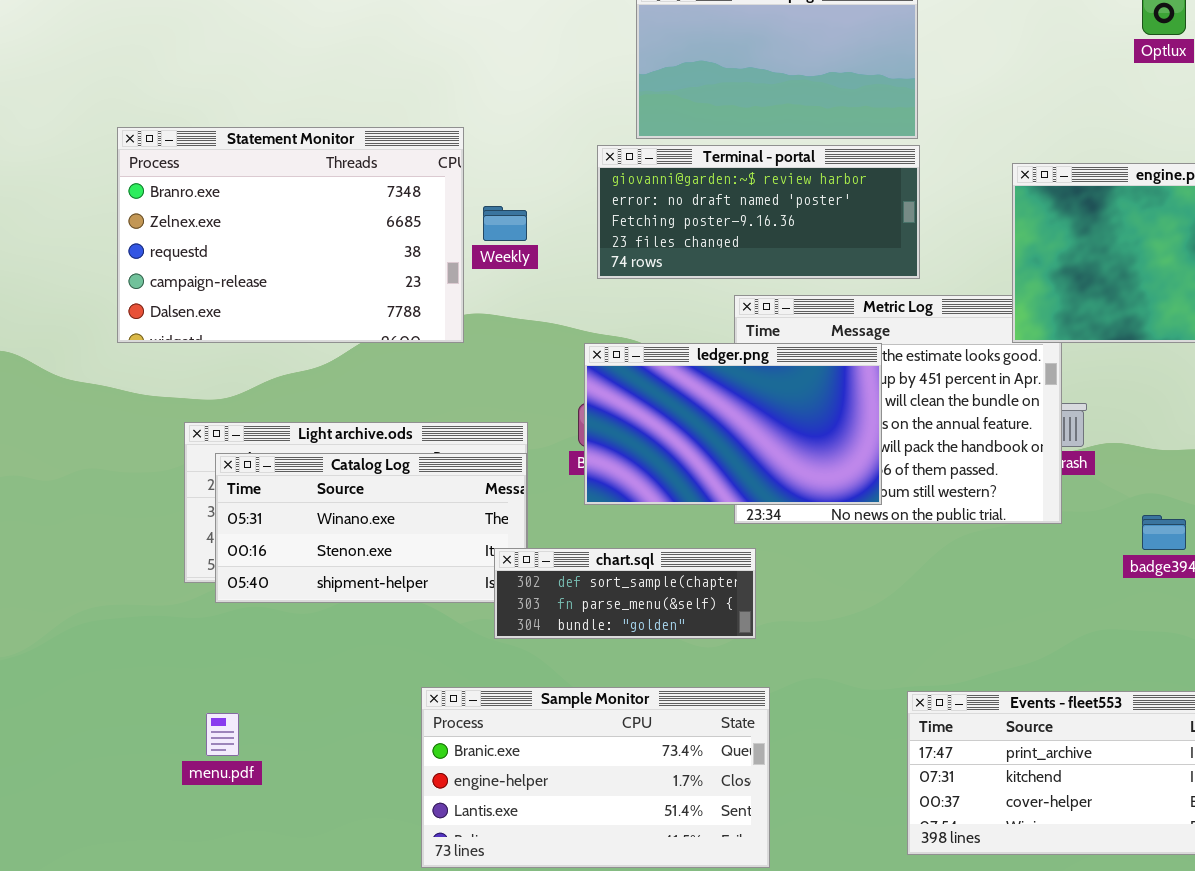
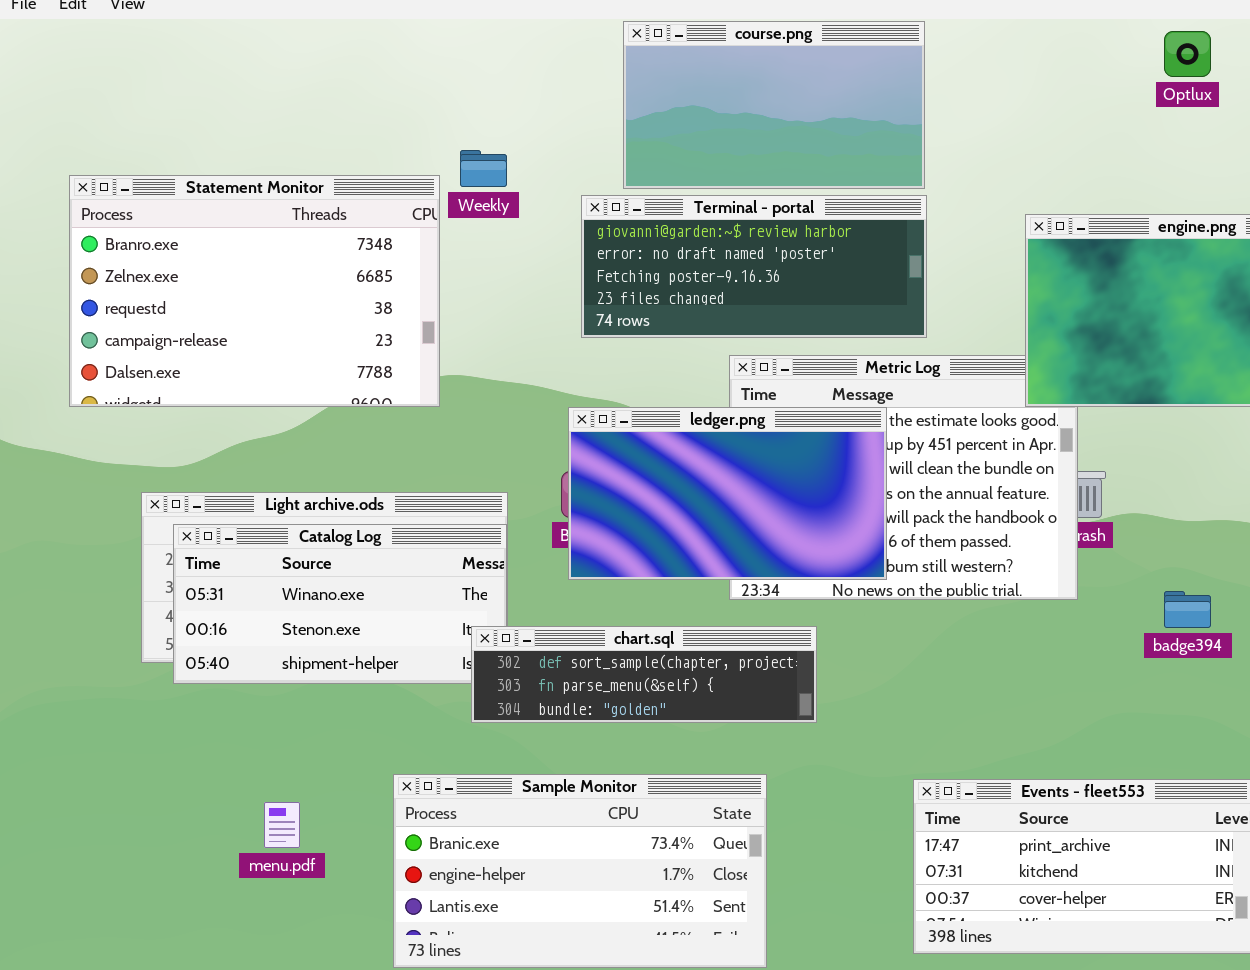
Weekly: [483,206,527,241] -> [460,150,507,187], moved
chart.sql: [494,548,756,639] -> [471,626,817,723], resized
menu.pdf: [206,713,239,756] -> [264,802,300,848], moved

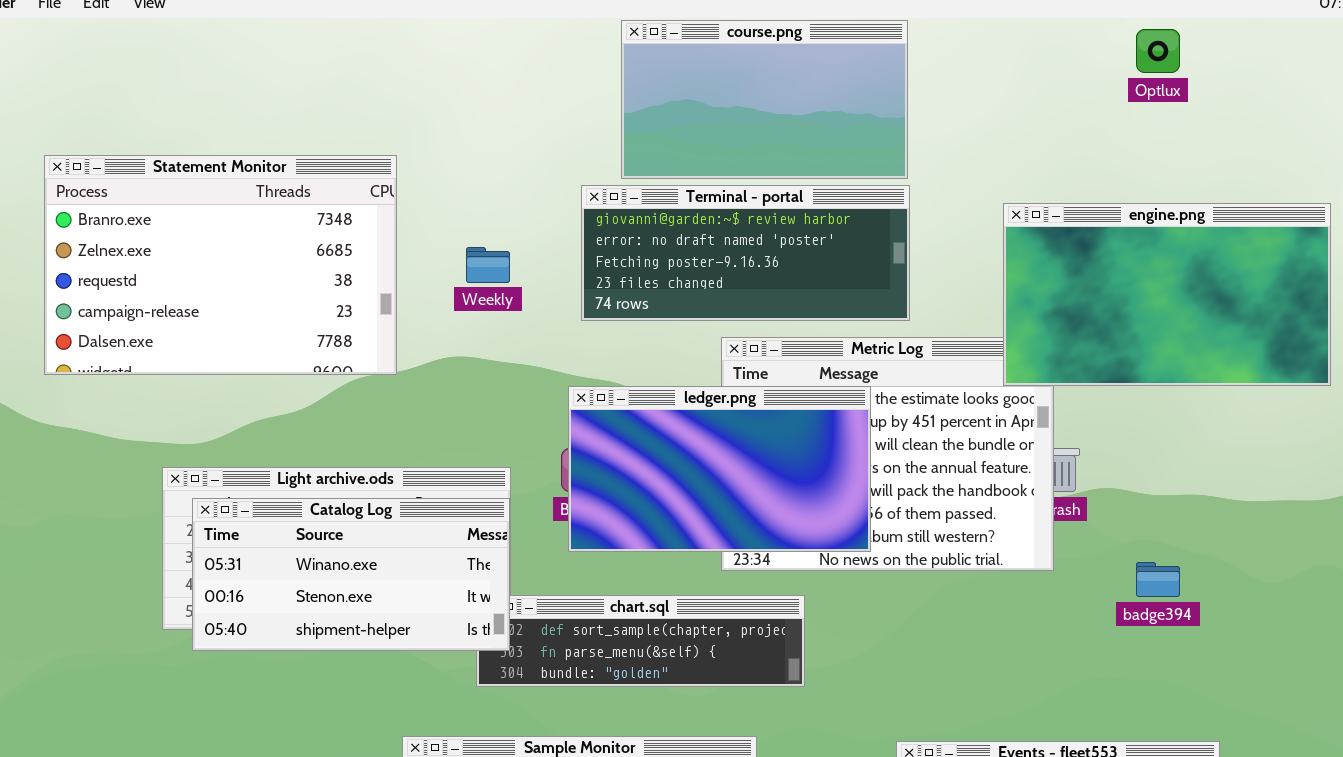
Weekly: [460,150,507,187] -> [466,247,510,283], moved
Statement Monitor: [69,175,440,407] -> [44,155,397,375], moved
Catalog Log: [173,524,507,684] -> [192,498,510,651], raised

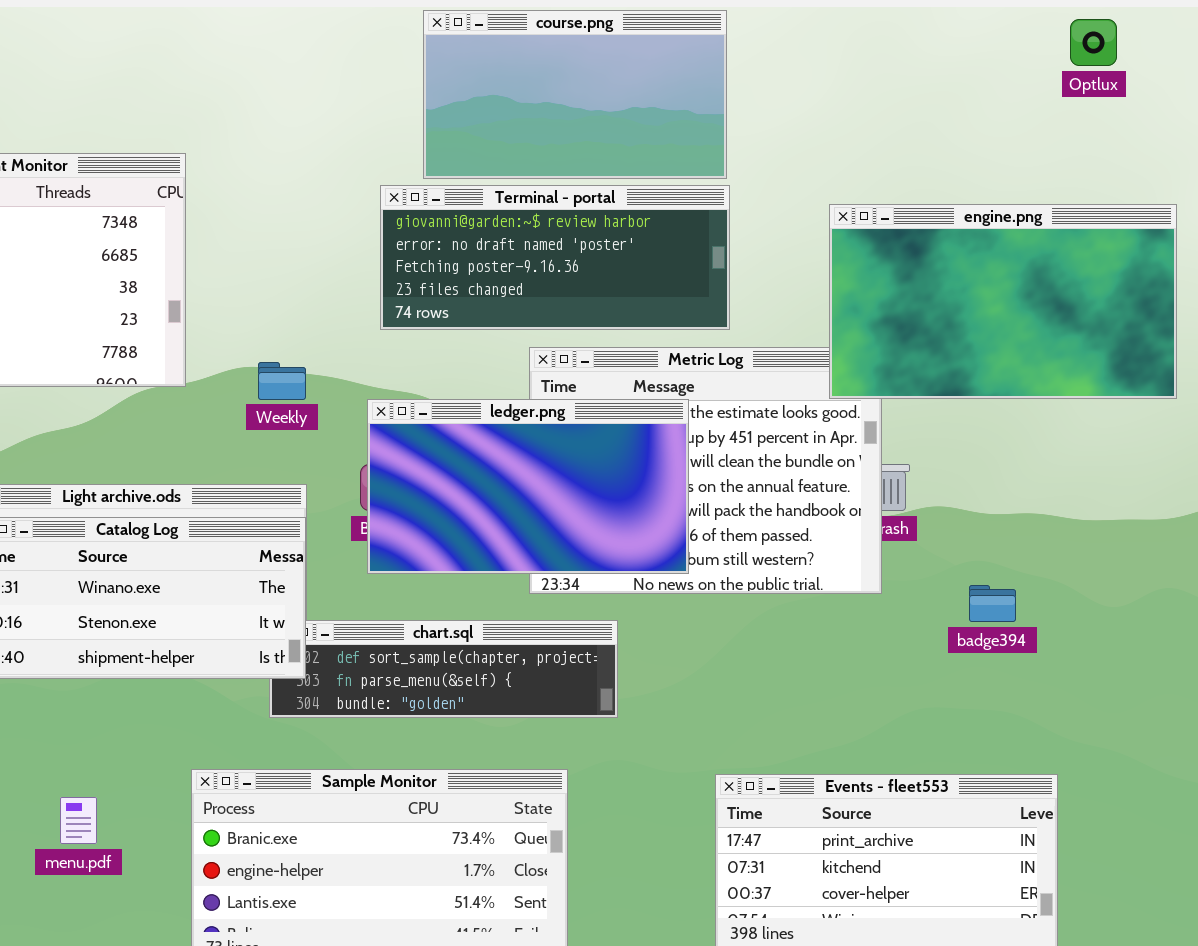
Optlux: [1136,29,1180,73] -> [1070,19,1117,66], moved
Weekly: [466,247,510,283] -> [258,362,306,400], moved

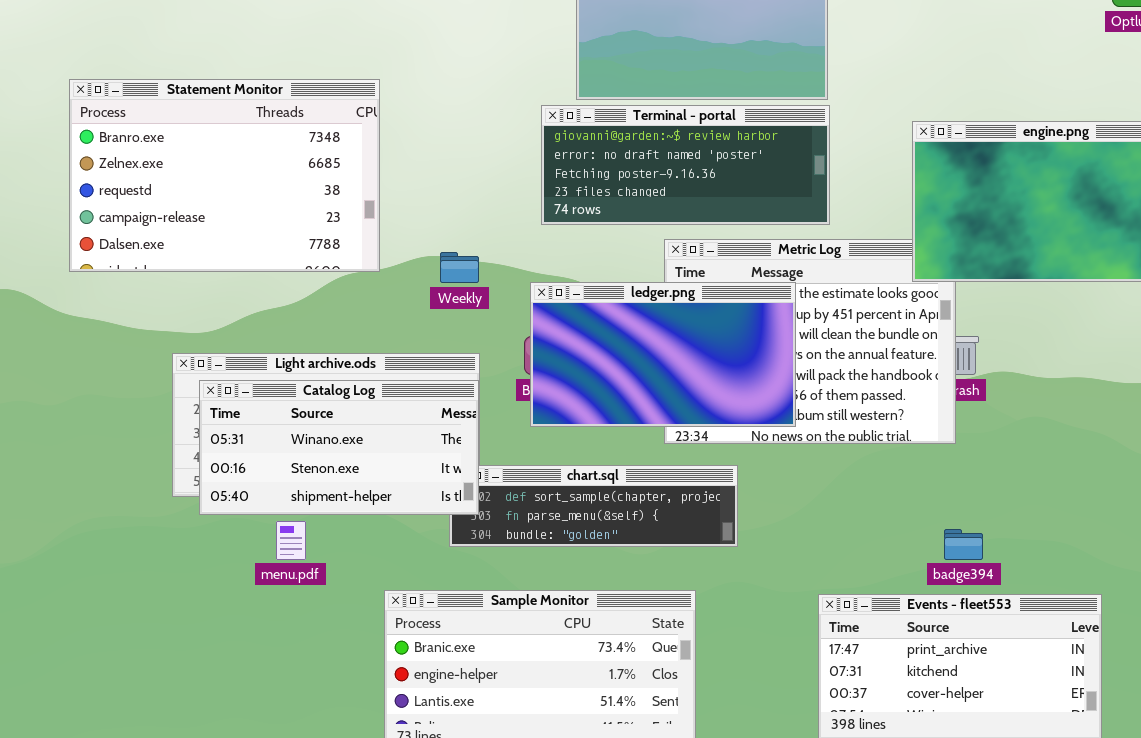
badge394: [969,585,1016,622] -> [944,529,983,560], moved
menu.pdf: [60,797,97,844] -> [276,521,306,560], moved

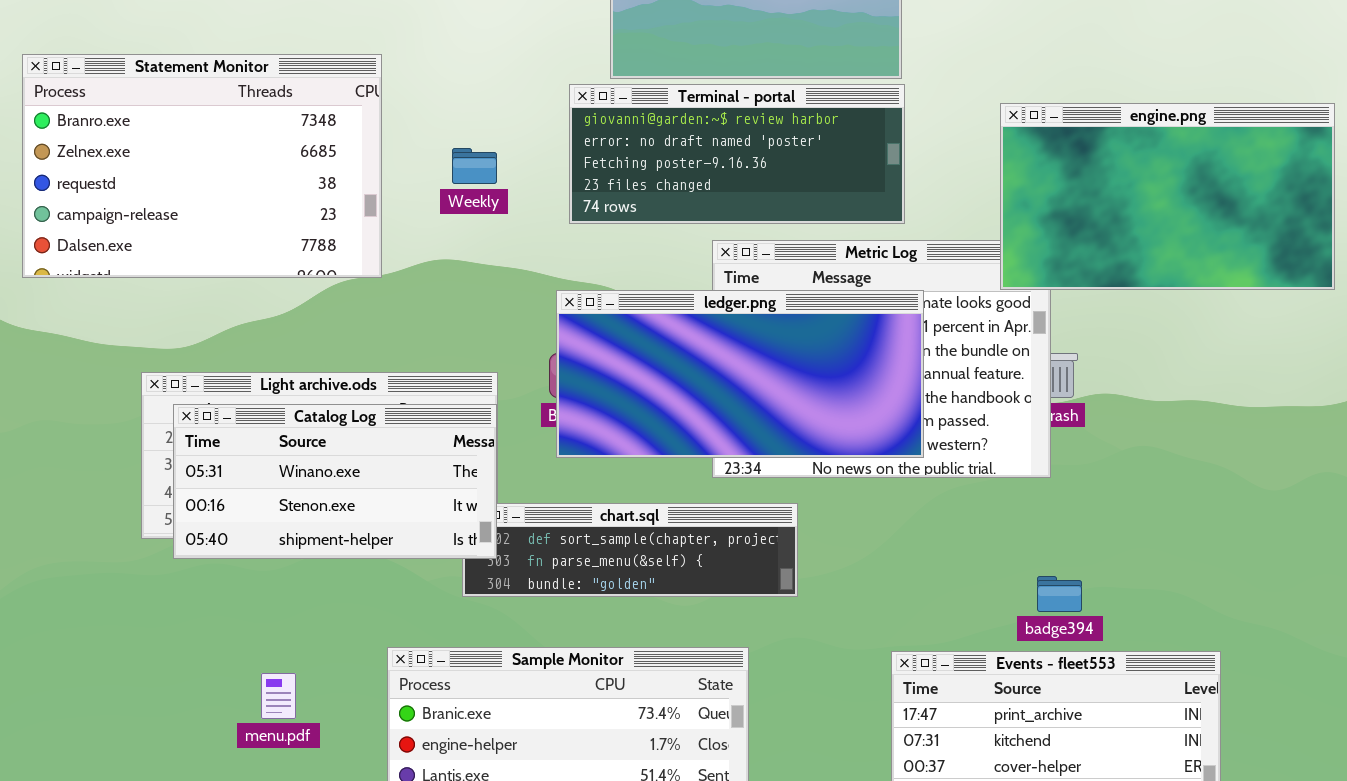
Weekly: [440,252,479,283] -> [452,148,497,184], moved
ledger.png: [530,282,796,427] -> [556,290,924,458], resized
menu.pdf: [276,521,306,560] -> [261,673,296,719], moved

